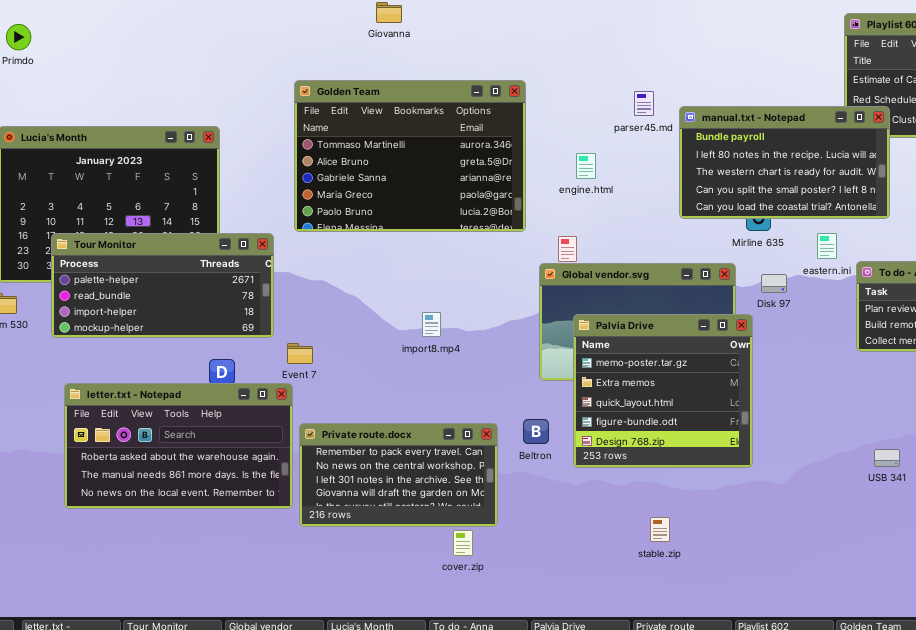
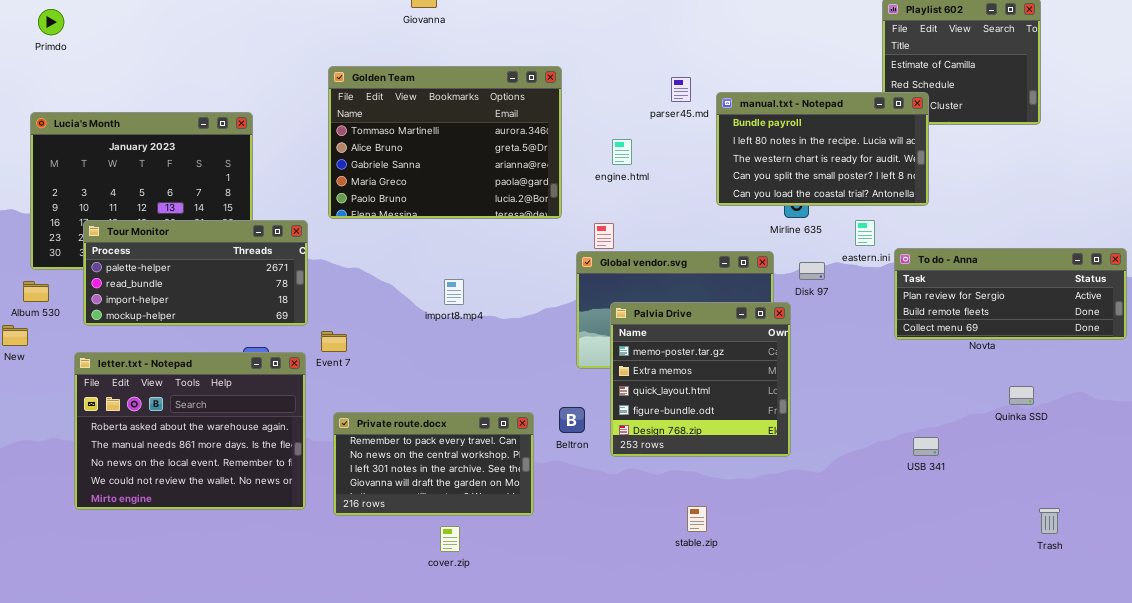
import8.mp4: [422,312,441,337] -> [444,279,464,305], moved
letter.txt - Notepad: [64,383,293,509] -> [74,352,306,510], moved, resized
cover.zip: [453,530,473,556] -> [440,526,460,552], moved

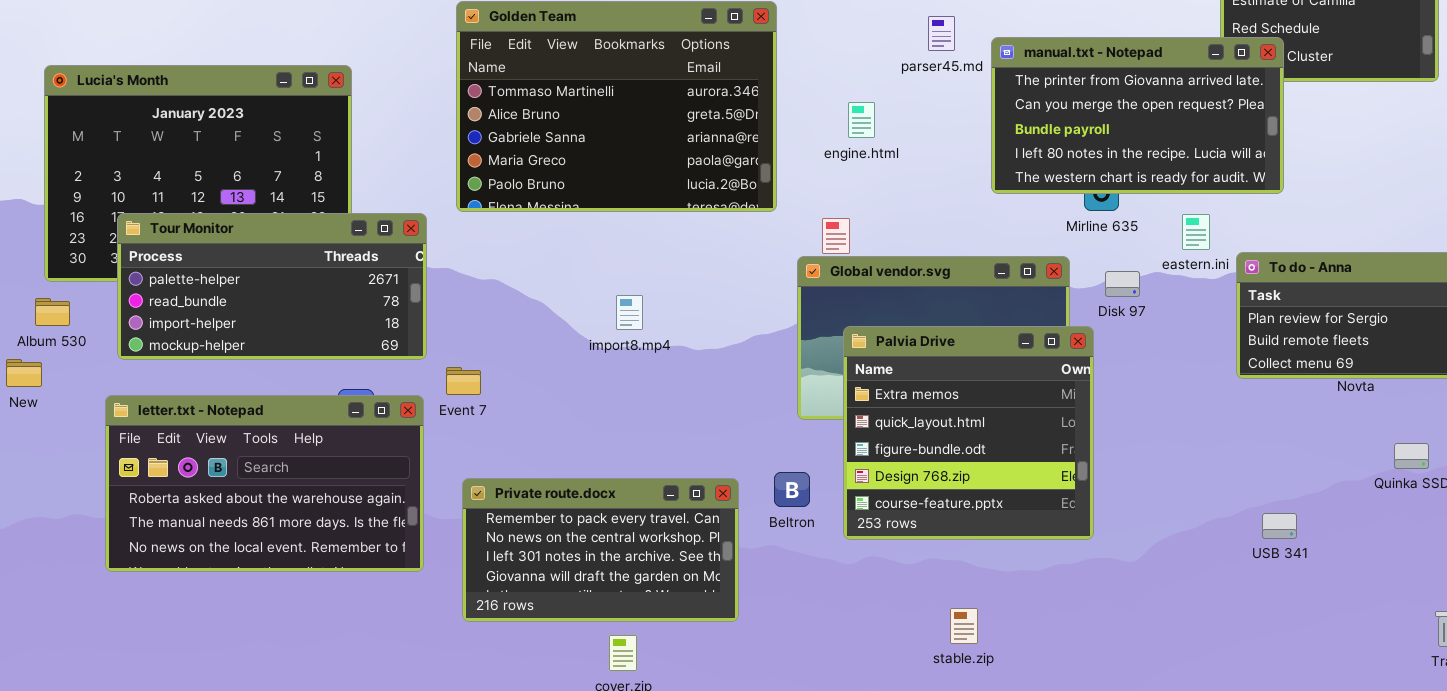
manual.txt - Notepad: [716,92,929,206] -> [991,37,1284,194], scrolled up 2 rows
Palvia Drive: [610,302,791,457] -> [843,326,1094,540], scrolled down 1 row
letter.txt - Notepad: [74,352,306,510] -> [105,395,424,572], resized

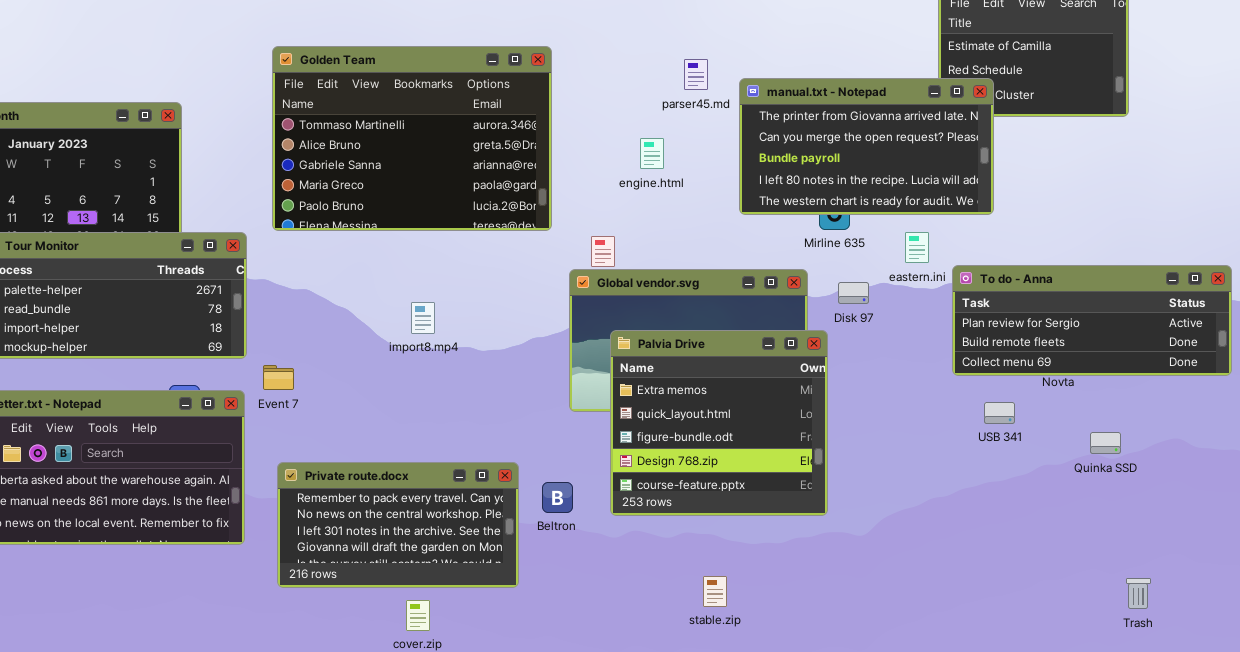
engine.html: [848,102,875,138] -> [640,138,664,169], moved
Beltron: [774,472,810,507] -> [542,482,573,513], moved
USB 341: [1262,513,1297,539] -> [984,402,1015,424], moved

